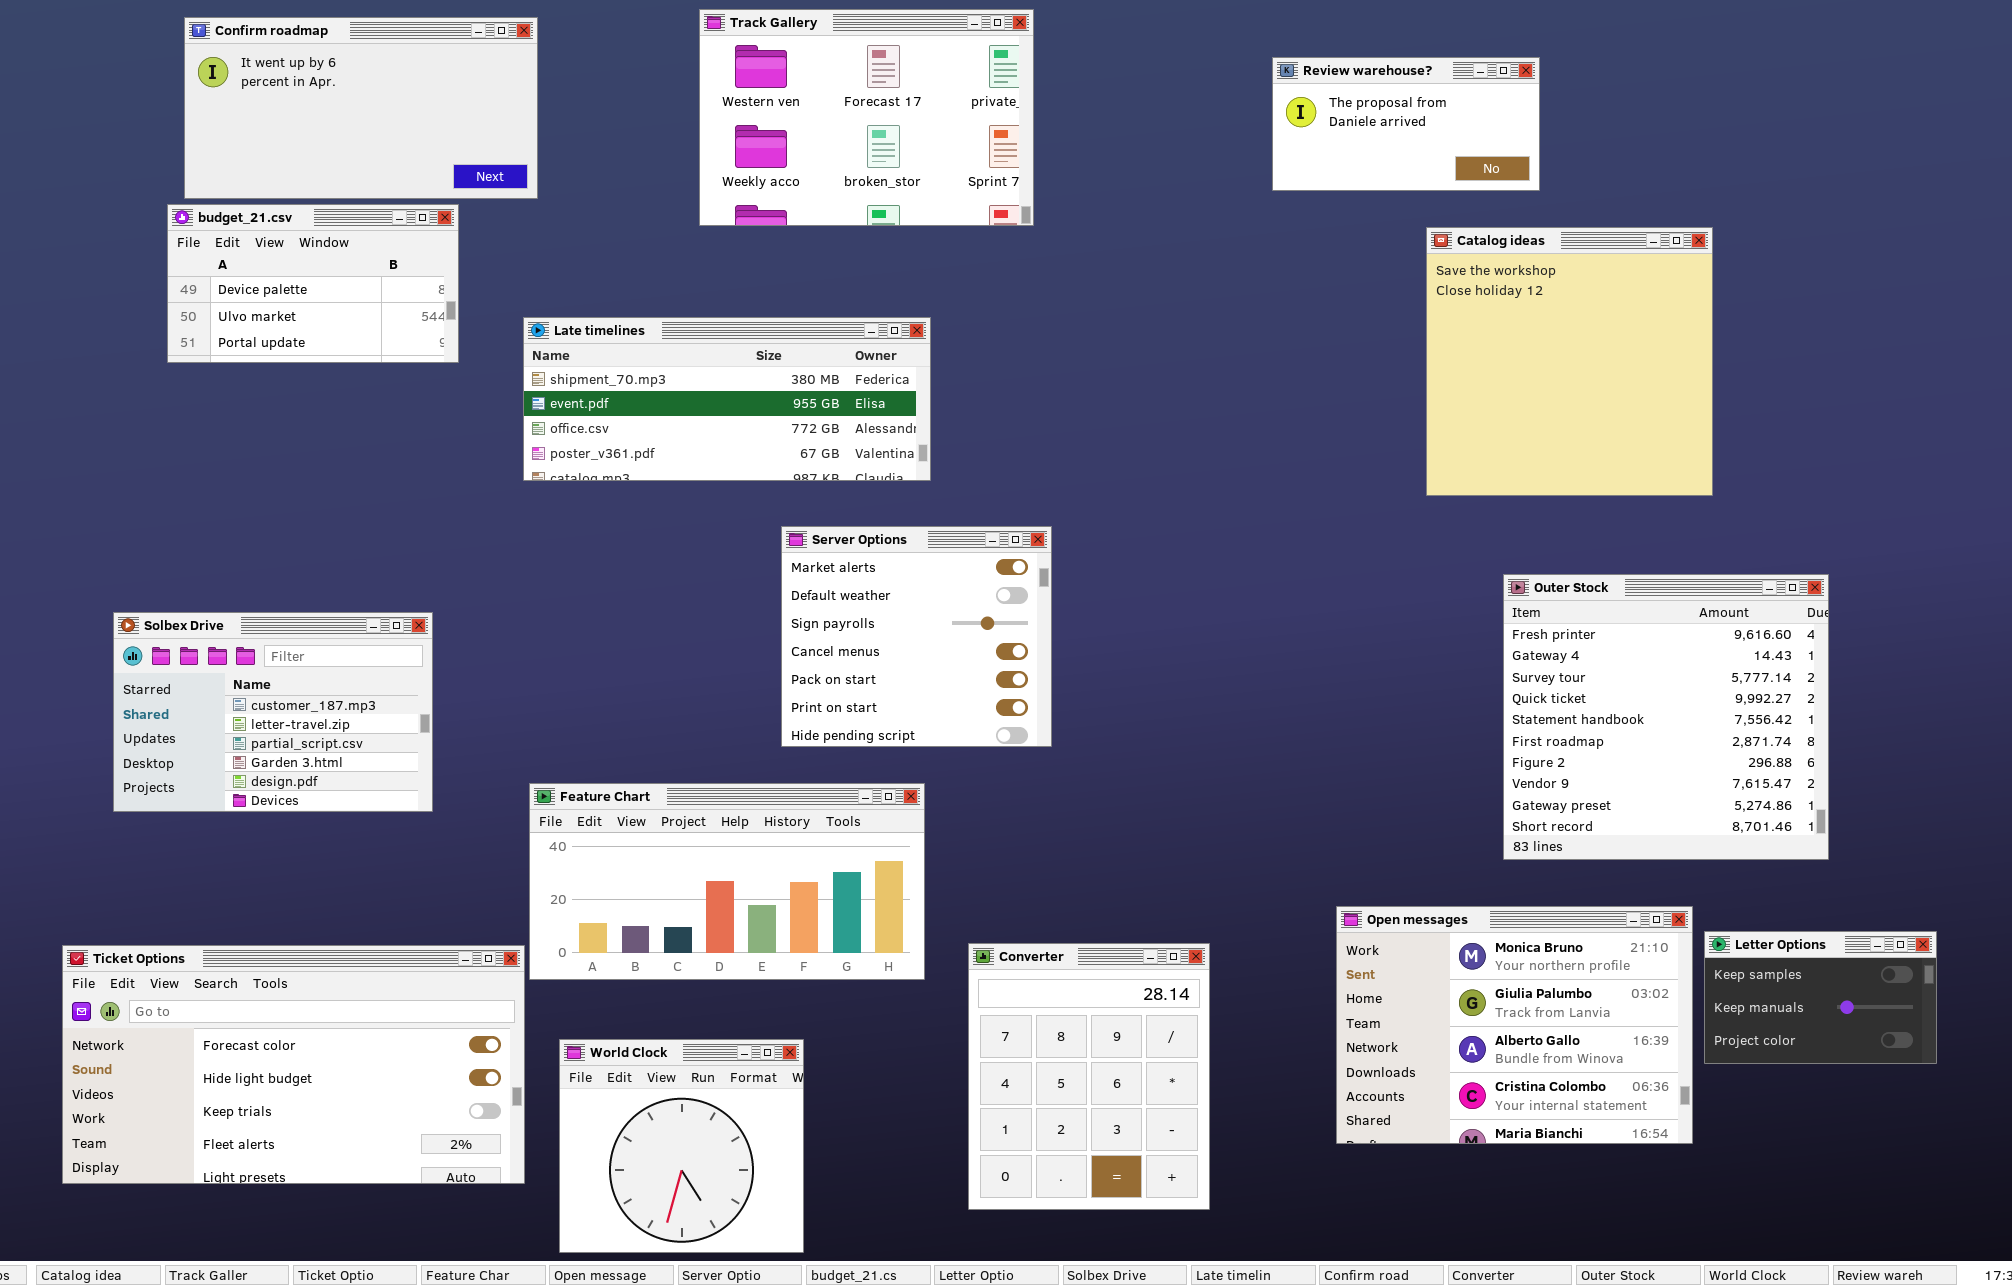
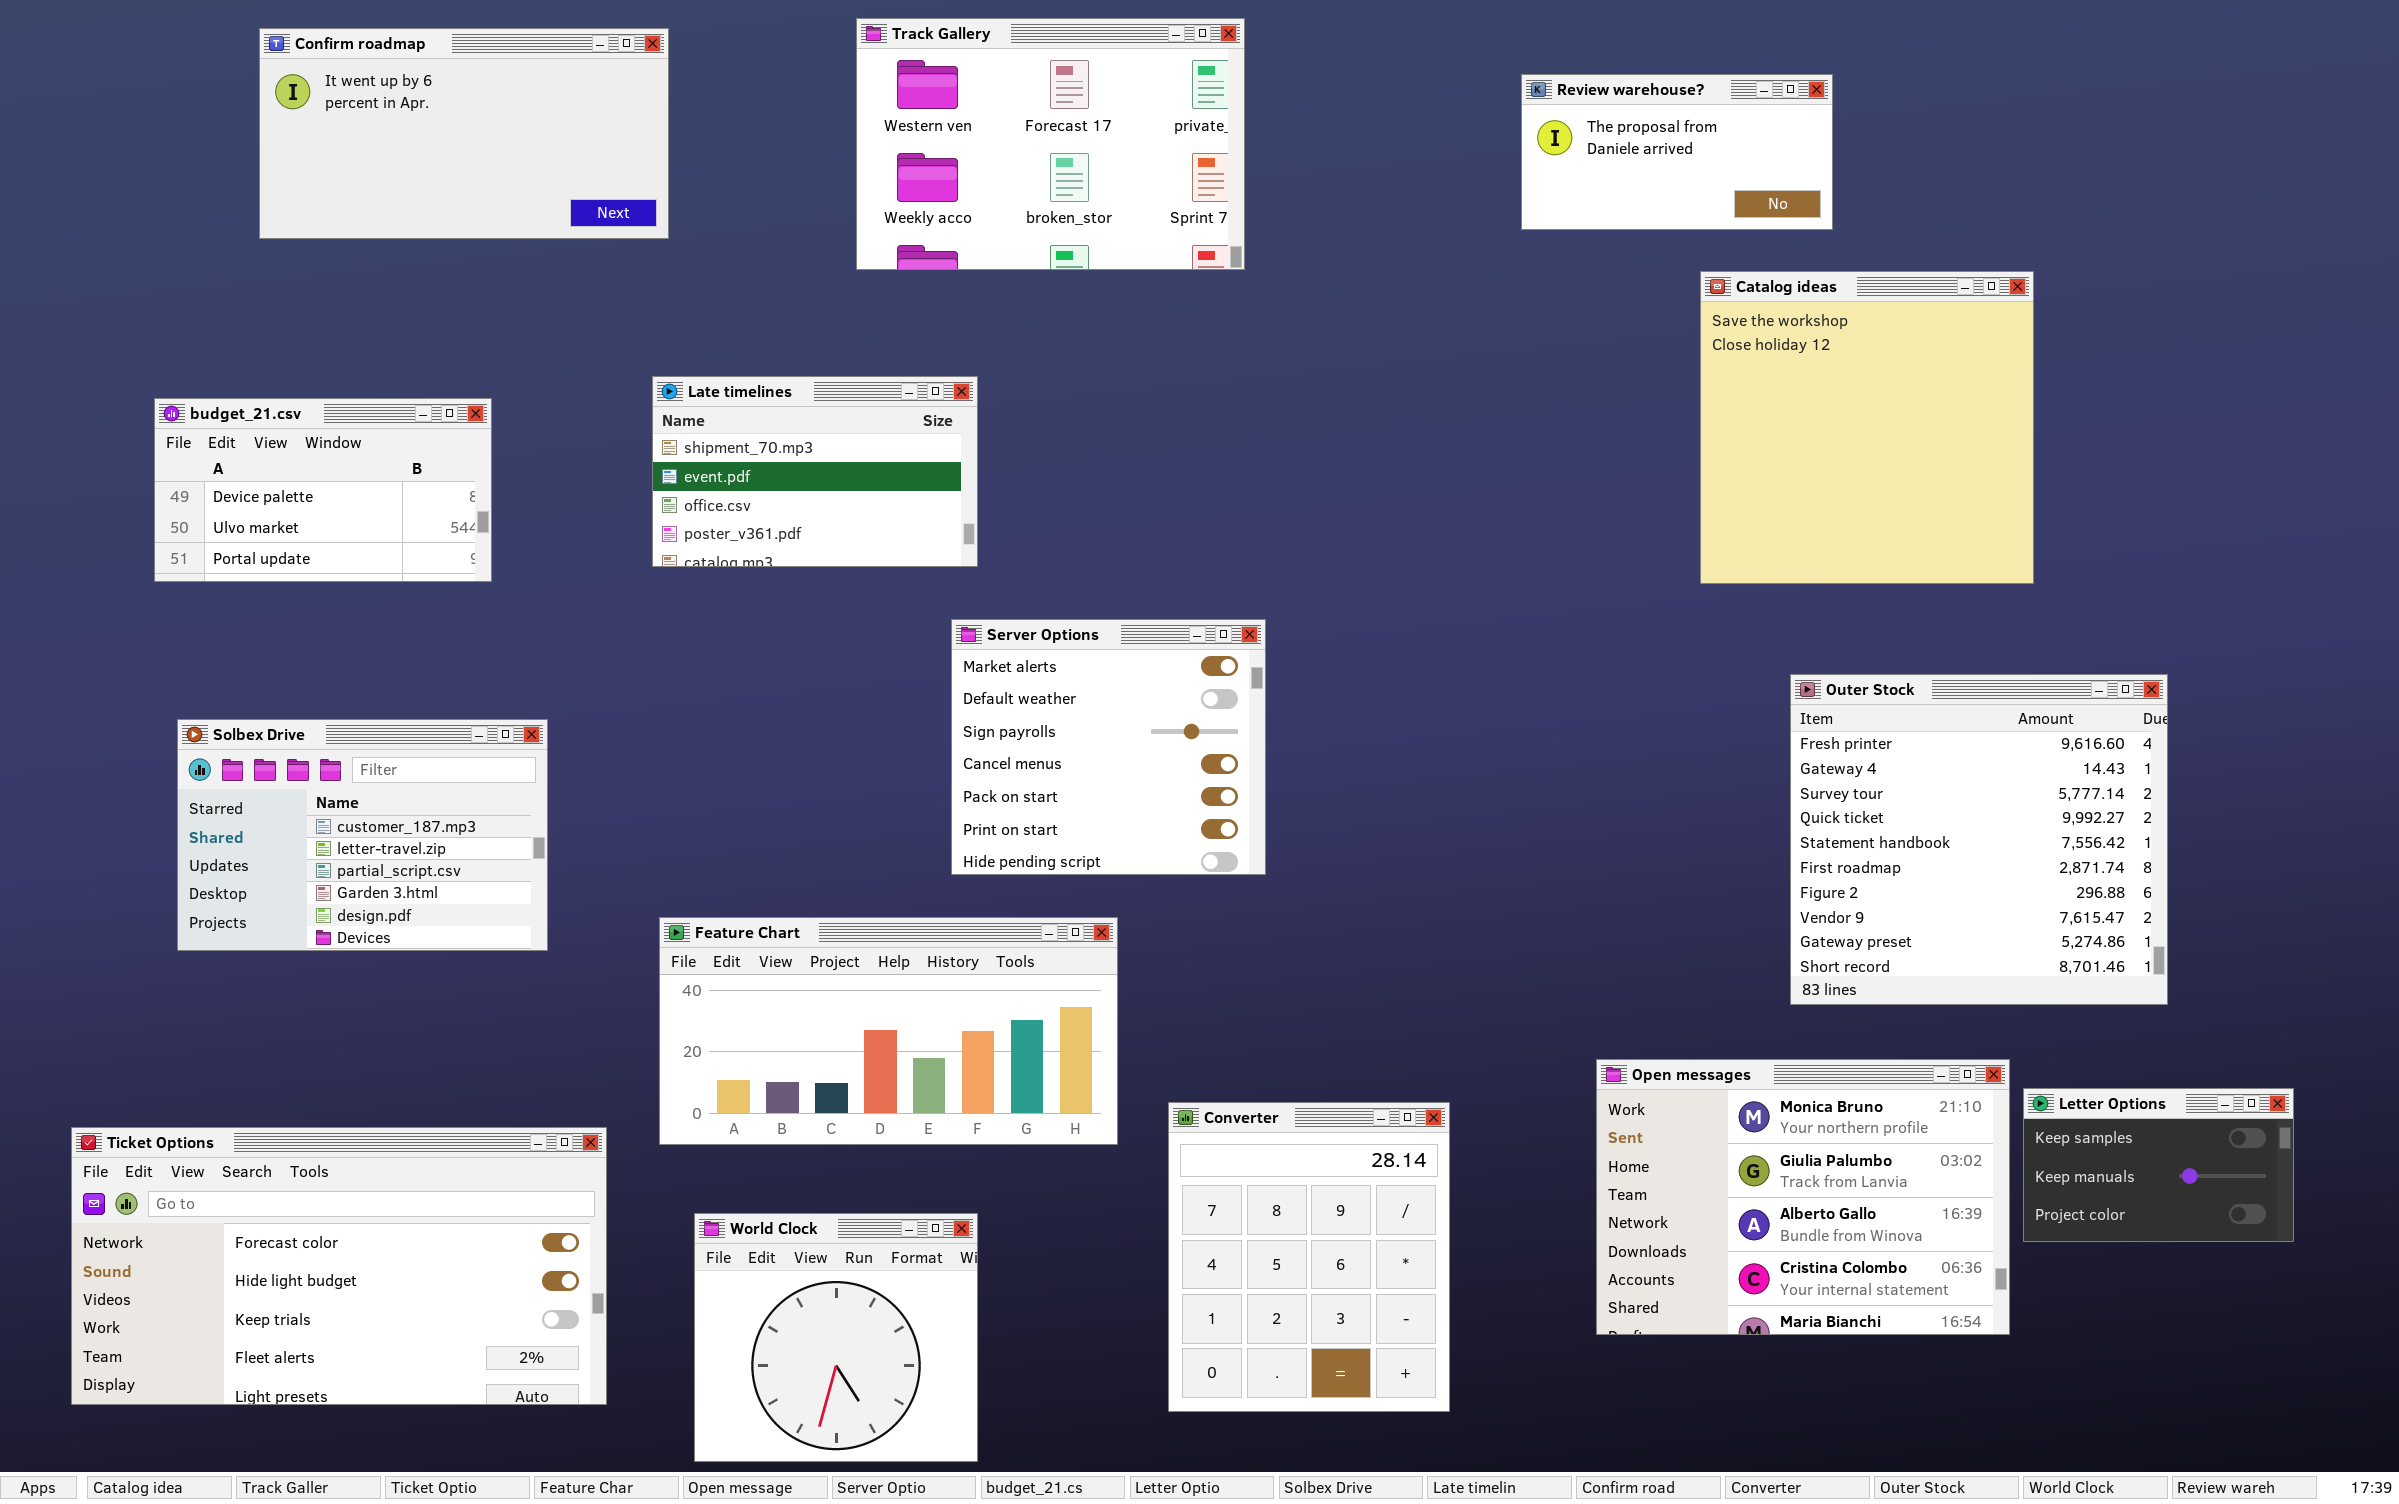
budget_21.csv: [167,204,459,363] -> [154,398,492,582], moved
Late timelines: [523,317,931,481] -> [652,376,978,567], resized
Ticket Options: [62,945,525,1184] -> [71,1127,607,1405], moved

